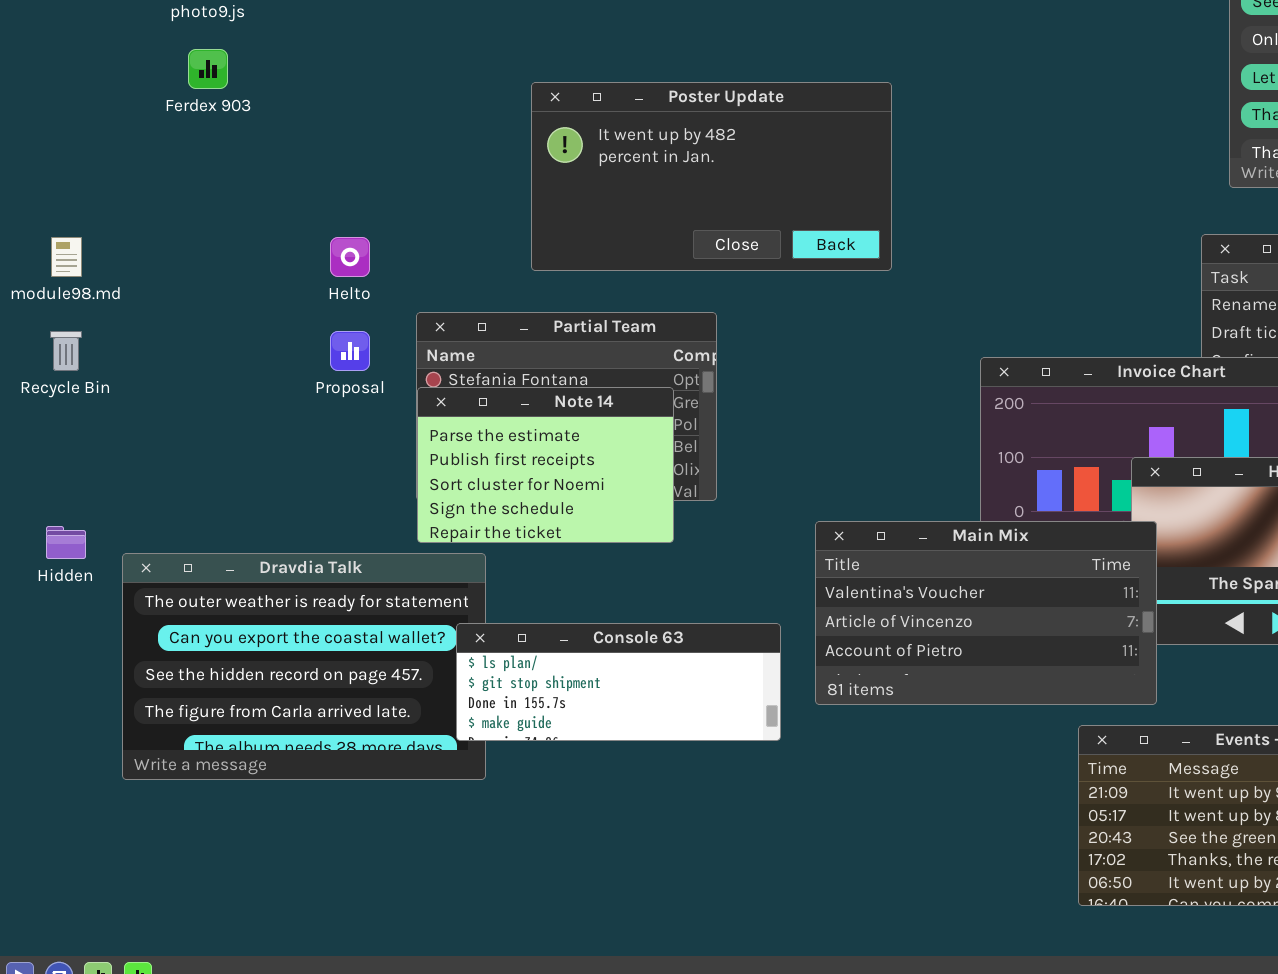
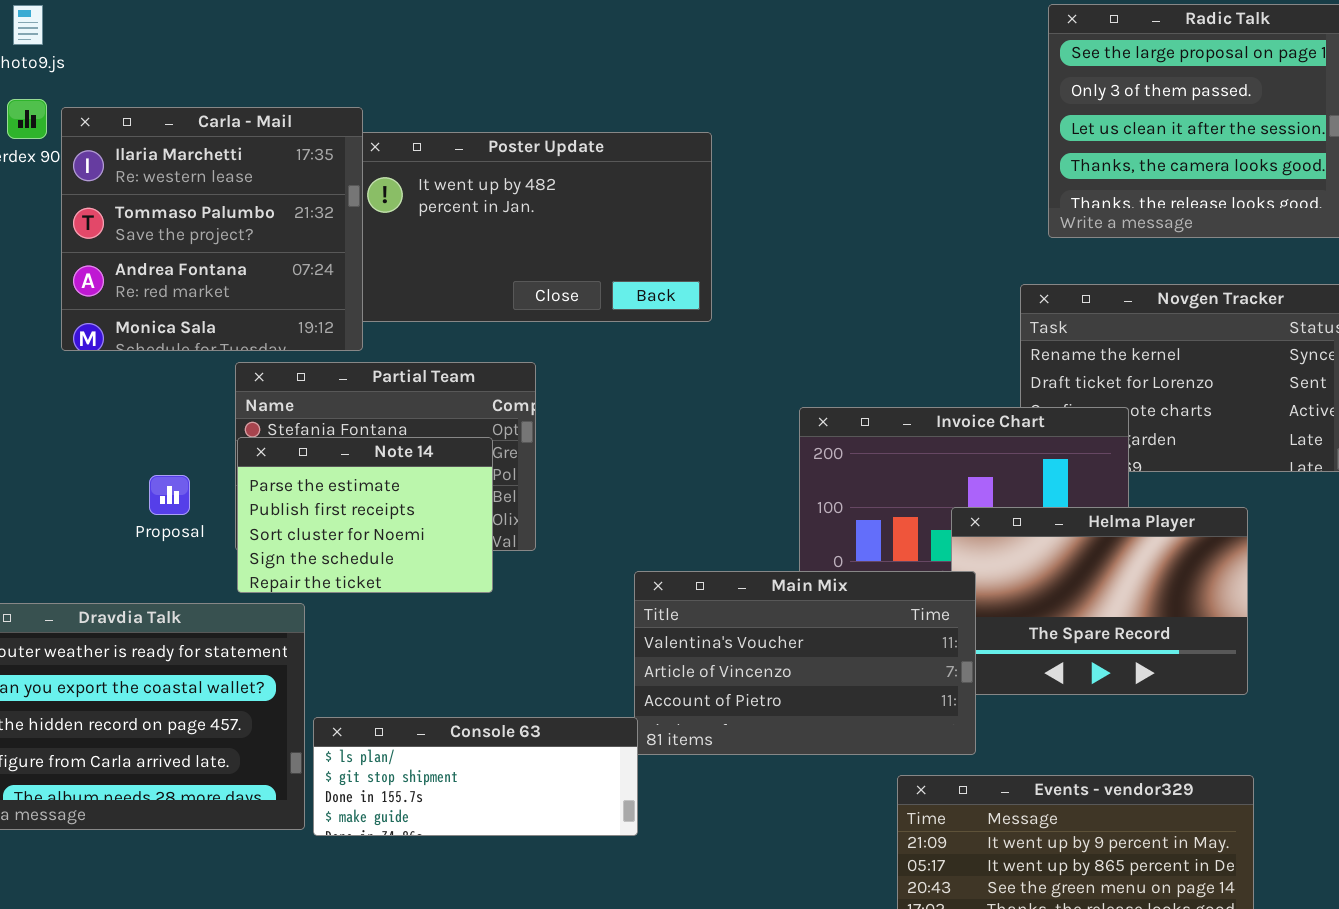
Carla - Mail: none -> [61,107,363,351], opened
Proposal: [330,331,370,371] -> [149,475,190,515], moved
Console 63: [456,623,781,741] -> [313,717,638,836], moved

